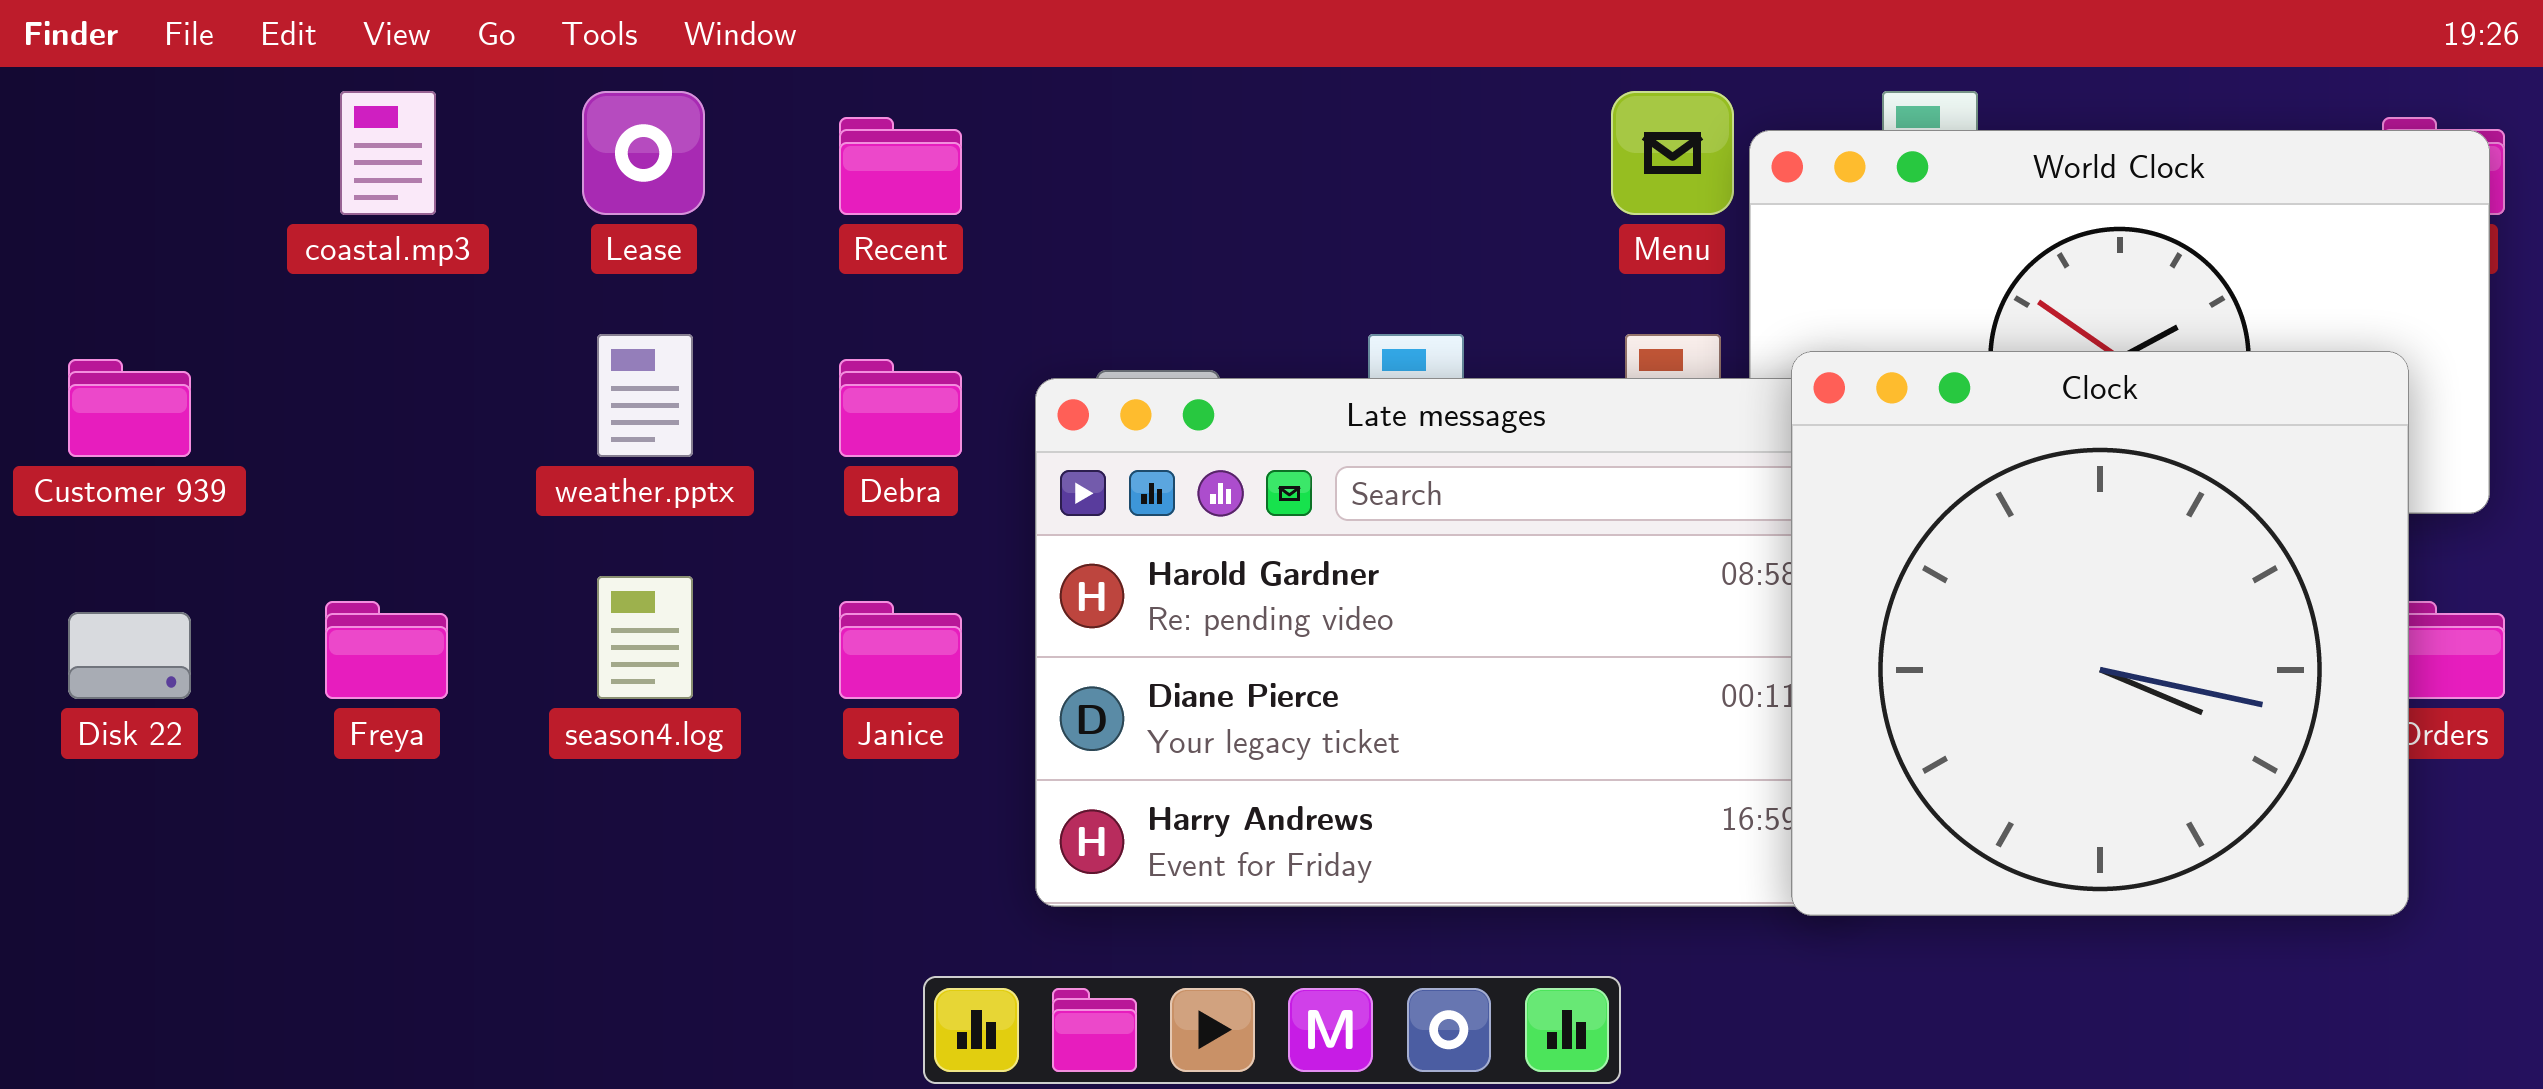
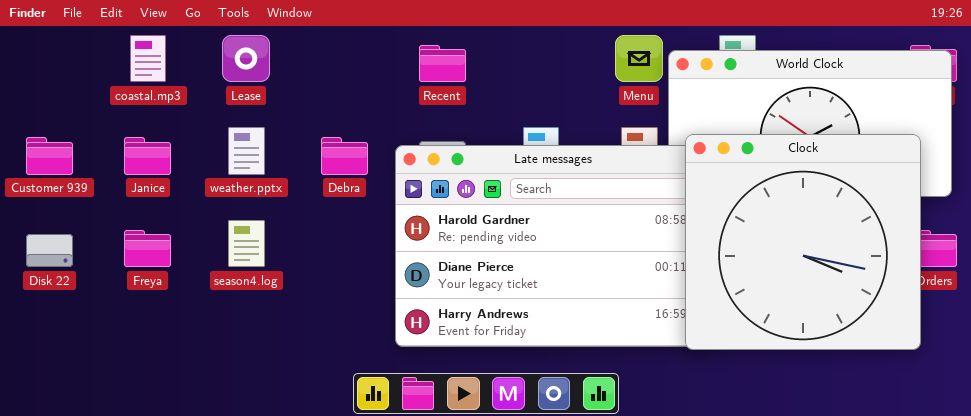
Recent: [839,117,962,215] -> [419,45,466,82], moved
Janice: [839,601,962,699] -> [124,137,171,175], moved

